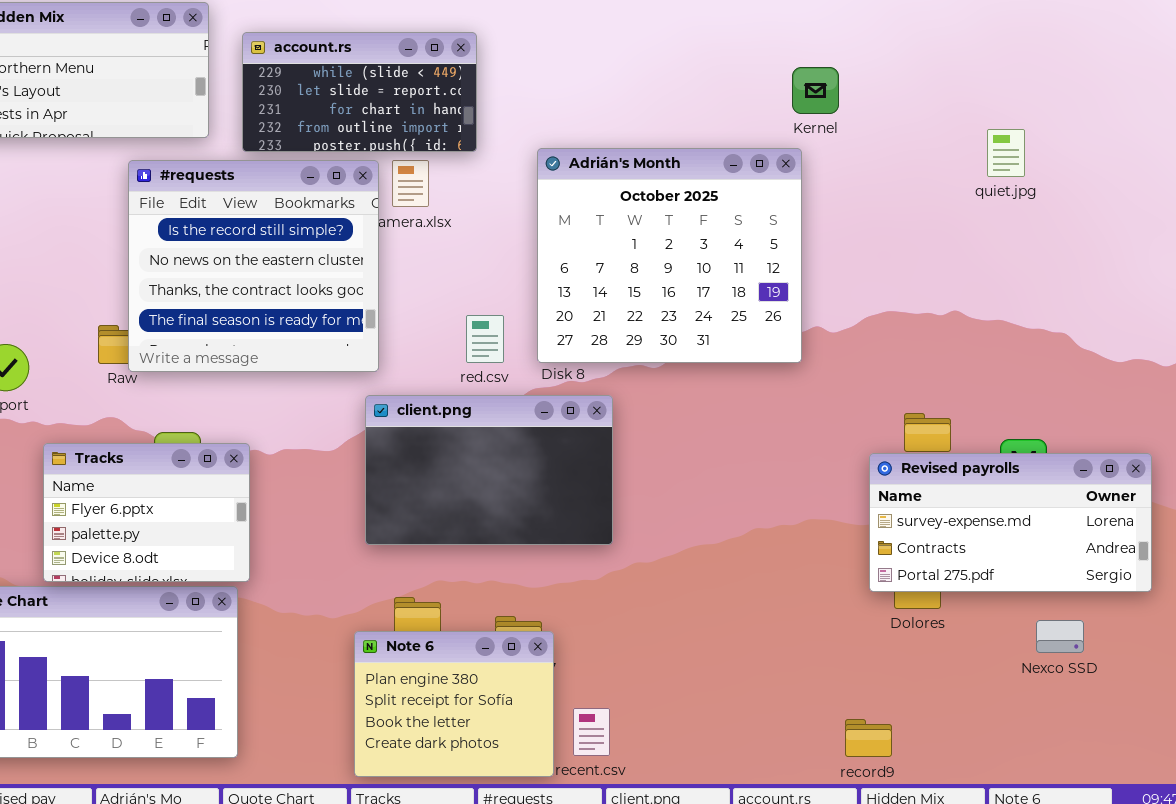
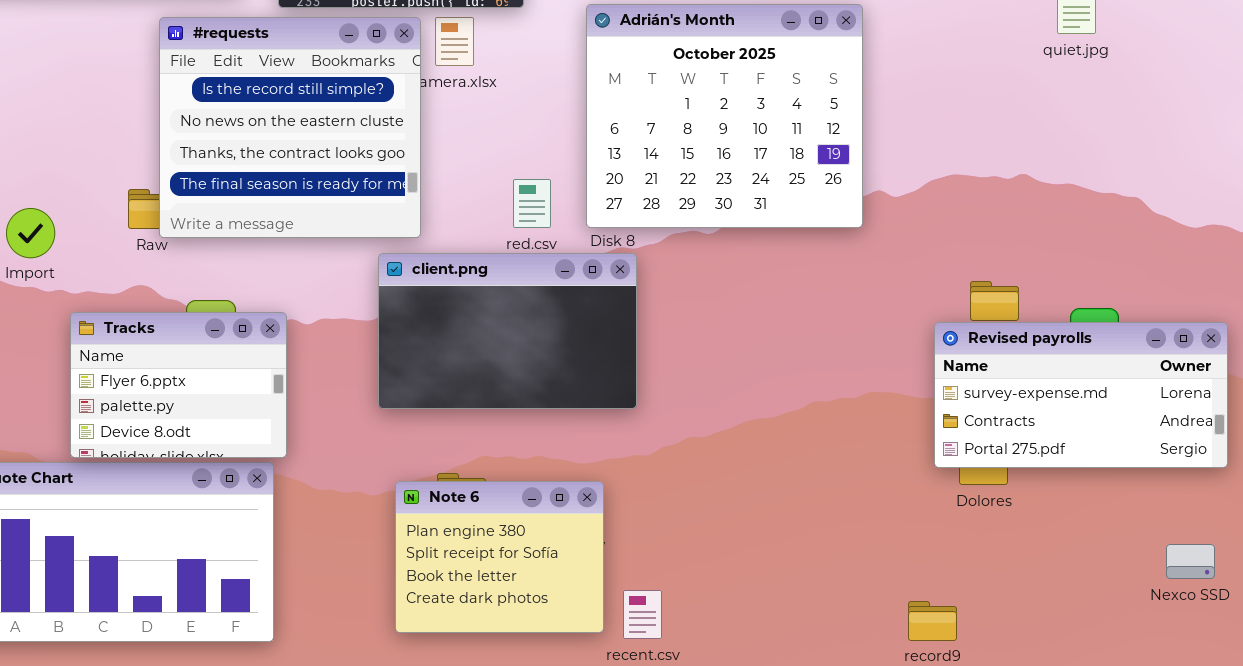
client.png: [365,395,613,545] -> [378,253,637,409], moved
Nexco SSD: [1036,620,1084,653] -> [1166,544,1215,579], moved
Note 6: [354,631,554,777] -> [395,481,604,633], moved

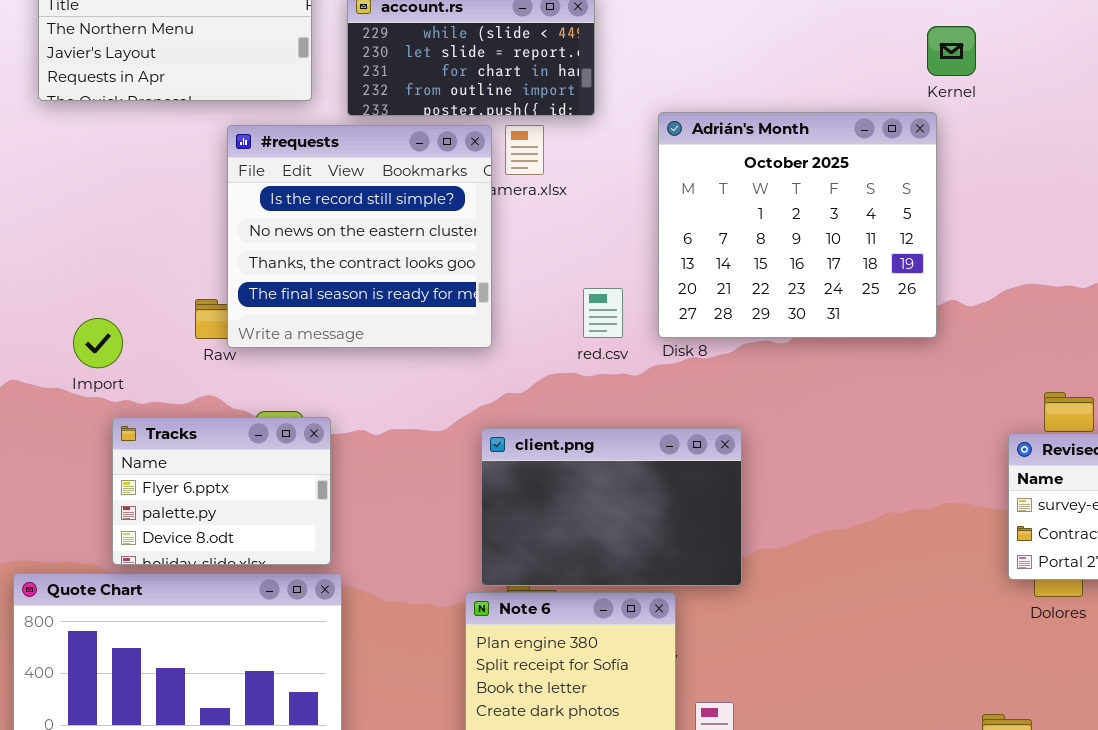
client.png: [378,253,637,409] -> [481,428,742,586], moved
Tracks: [70,312,287,458] -> [112,417,331,565], moved

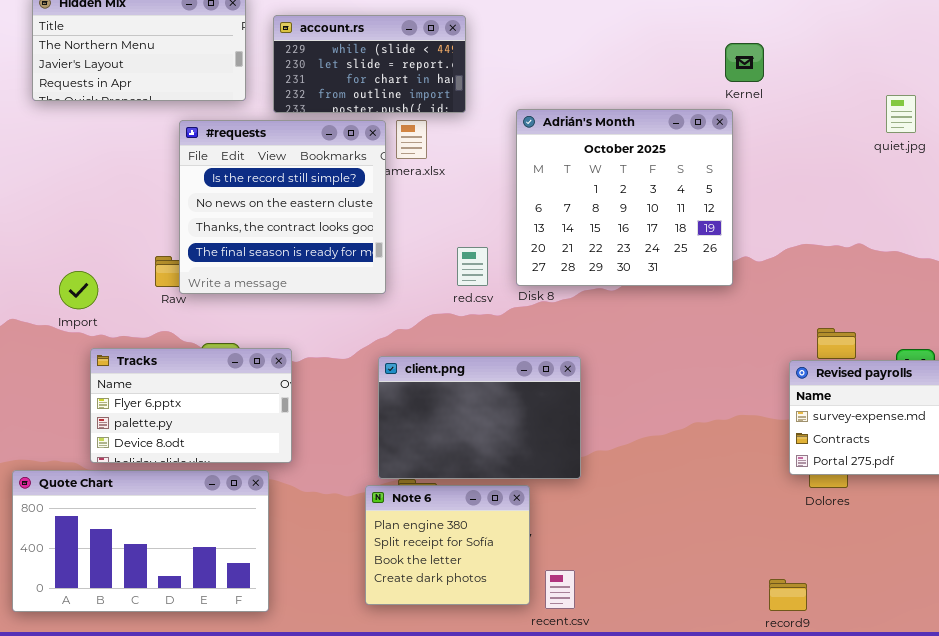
Tracks: [112,417,331,565] -> [90,348,292,463], resized

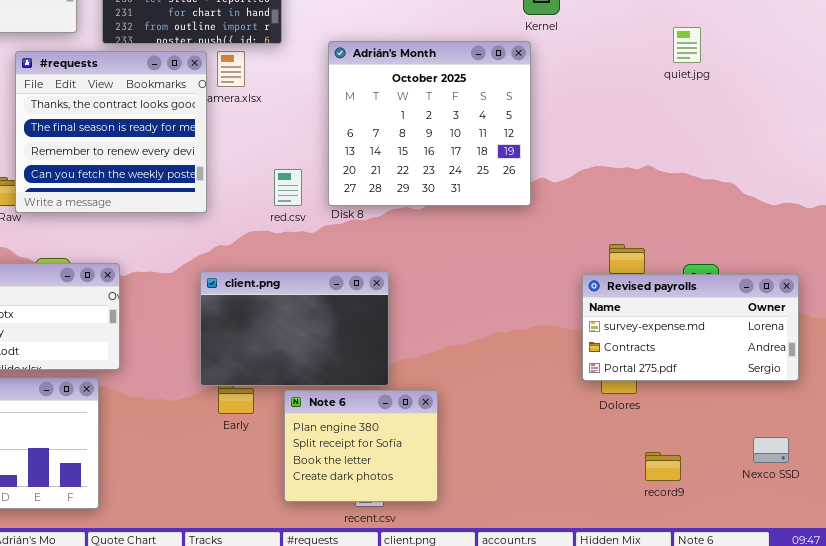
#requests: [179,120,386,294] -> [15,51,207,213], scrolled down 2 rows
Note 6: [365,485,530,605] -> [284,390,438,502], moved
record9: [769,579,807,611] -> [645,452,681,481], moved

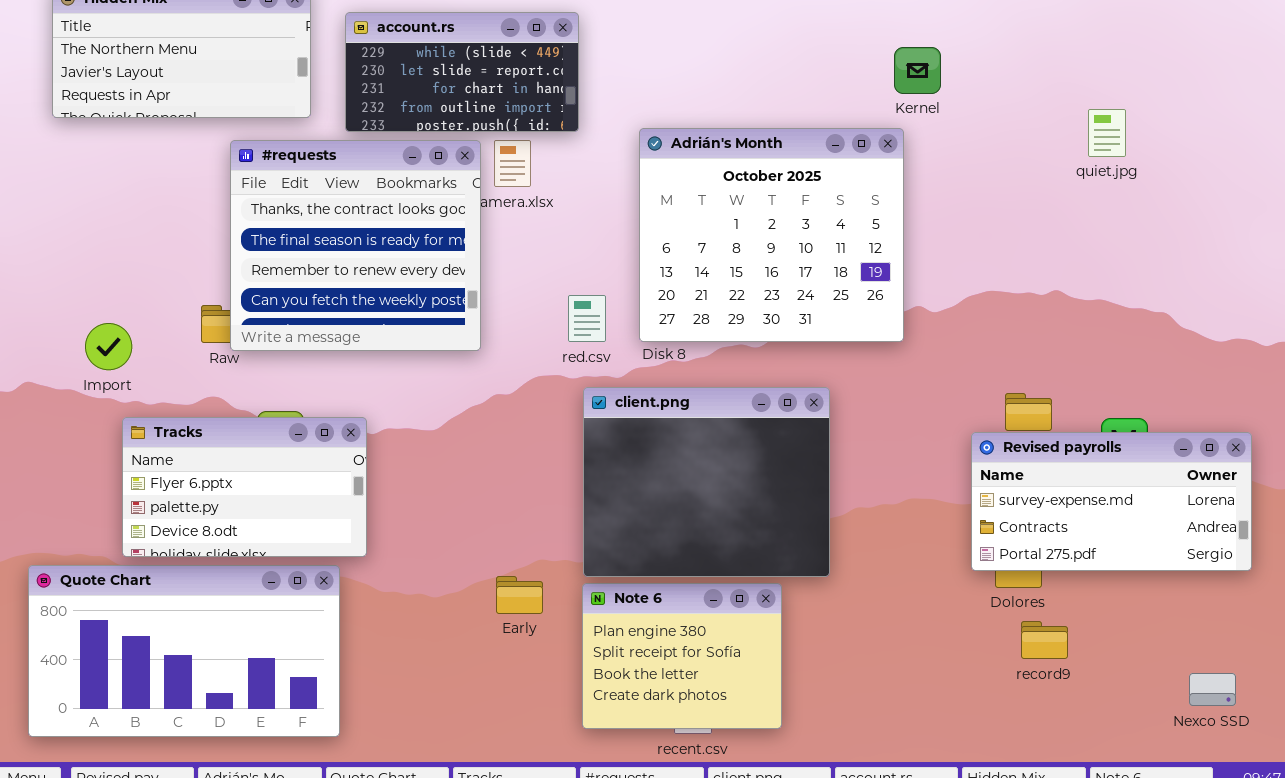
client.png: [200,271,389,386] -> [583,387,830,577], moved, resized
Nexco SSD: [753,437,789,463] -> [1189,673,1236,706], moved
record9: [645,452,681,481] -> [1021,621,1068,659], moved

